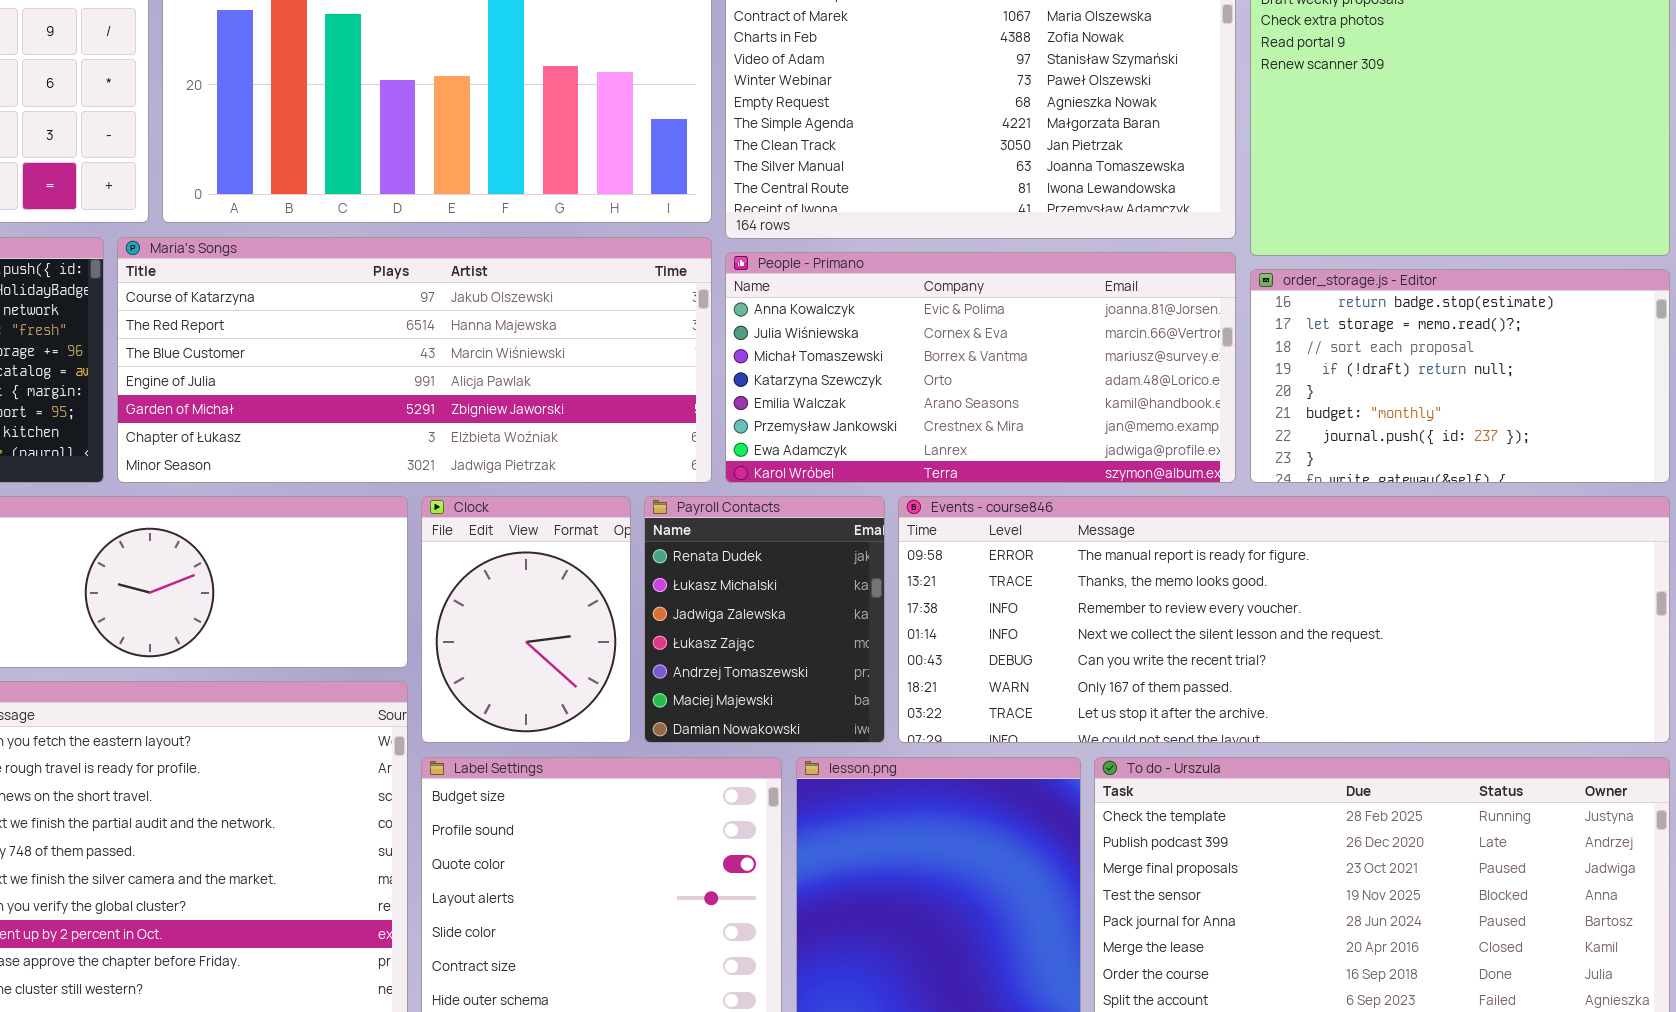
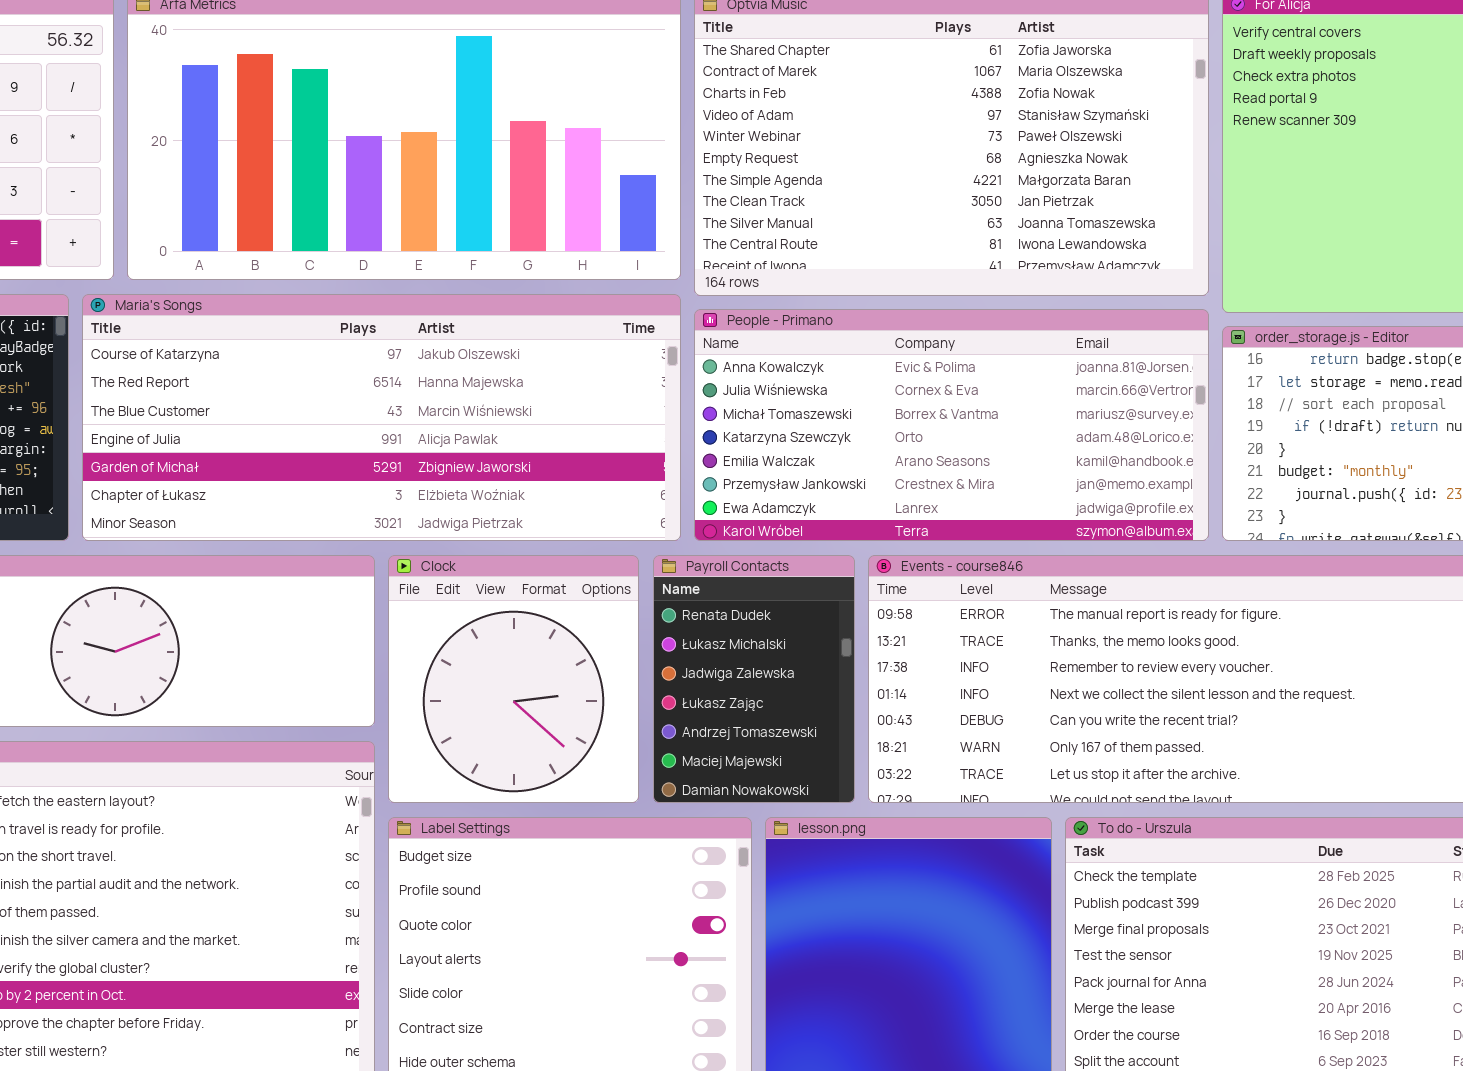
Clock: [421,496,631,743] -> [388,555,639,803], resized
Payroll Contacts: [644,496,885,743] -> [653,555,855,803], resized

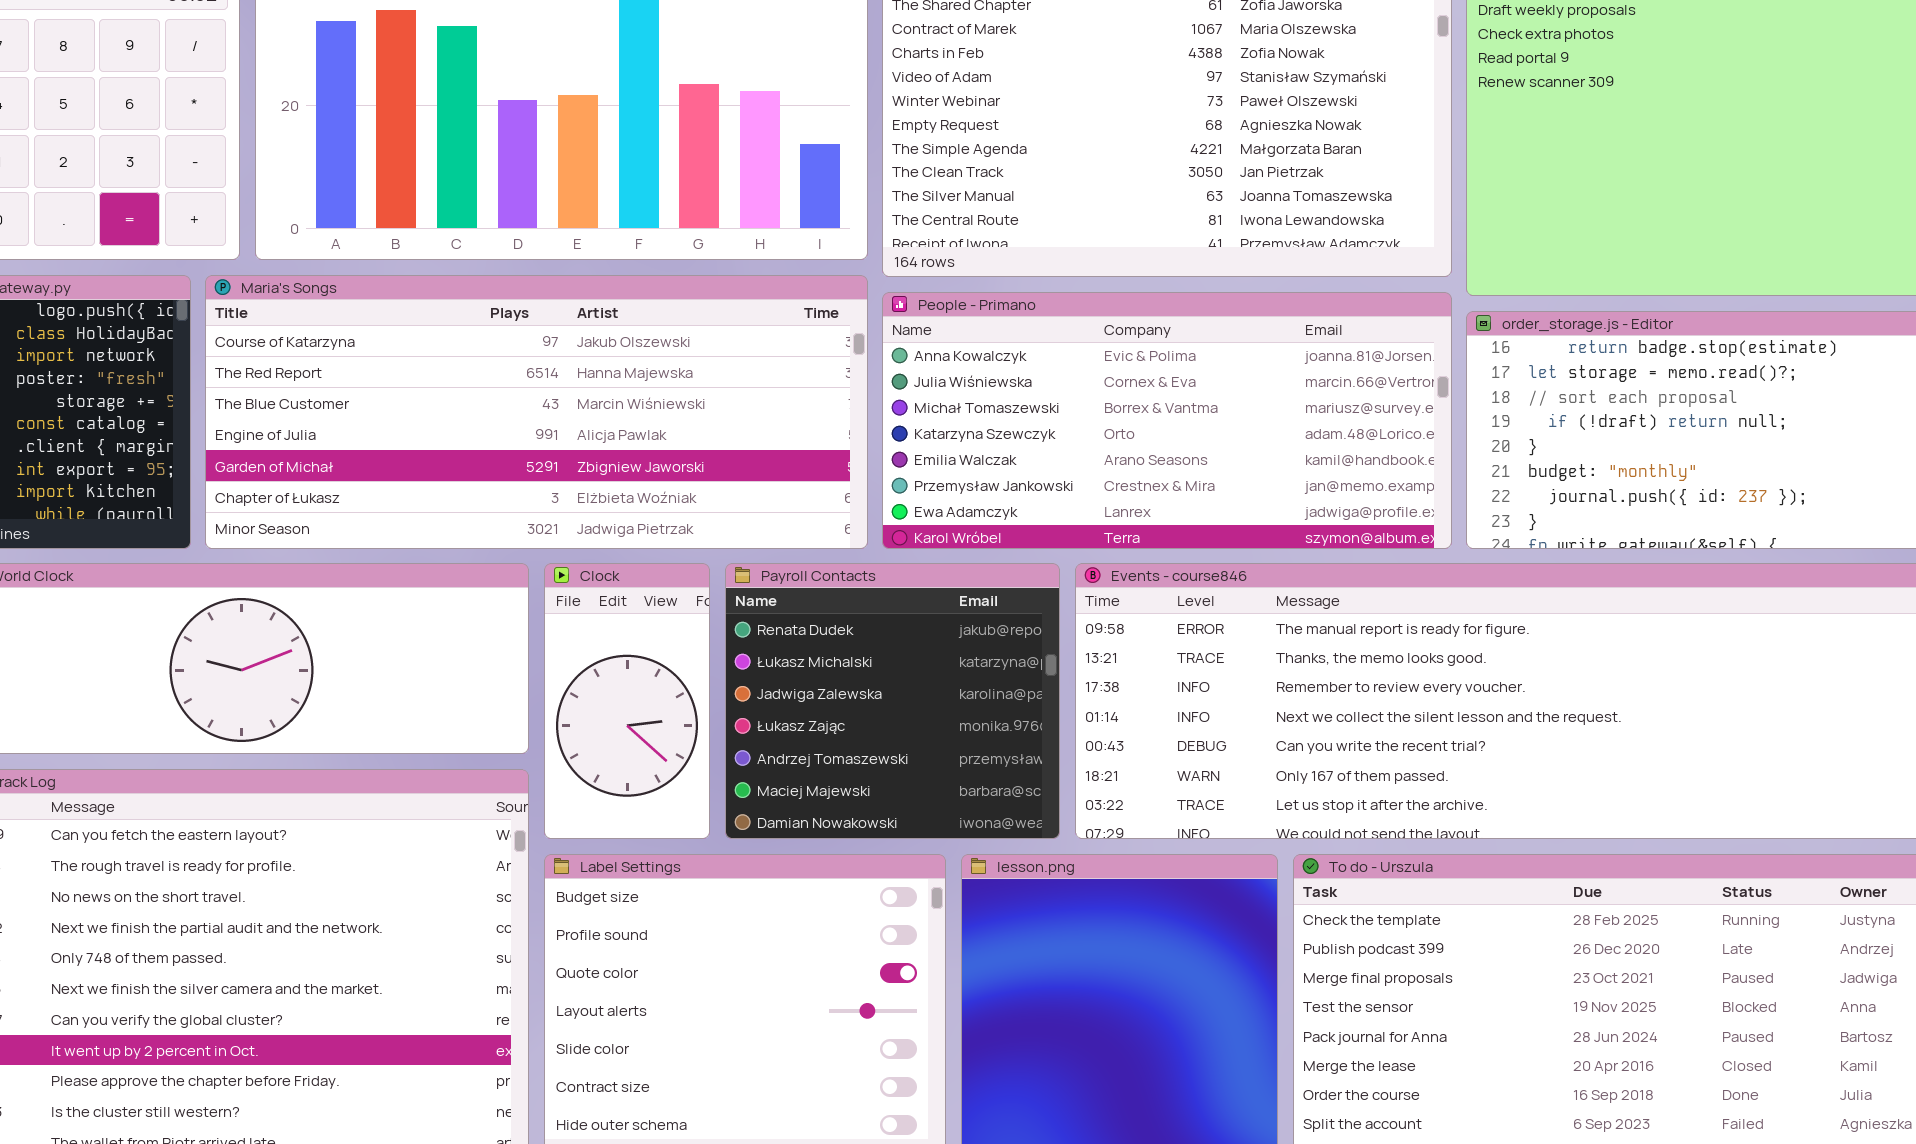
Clock: [388,555,639,803] -> [544,563,710,839], resized
Payroll Contacts: [653,555,855,803] -> [725,563,1060,839], resized

